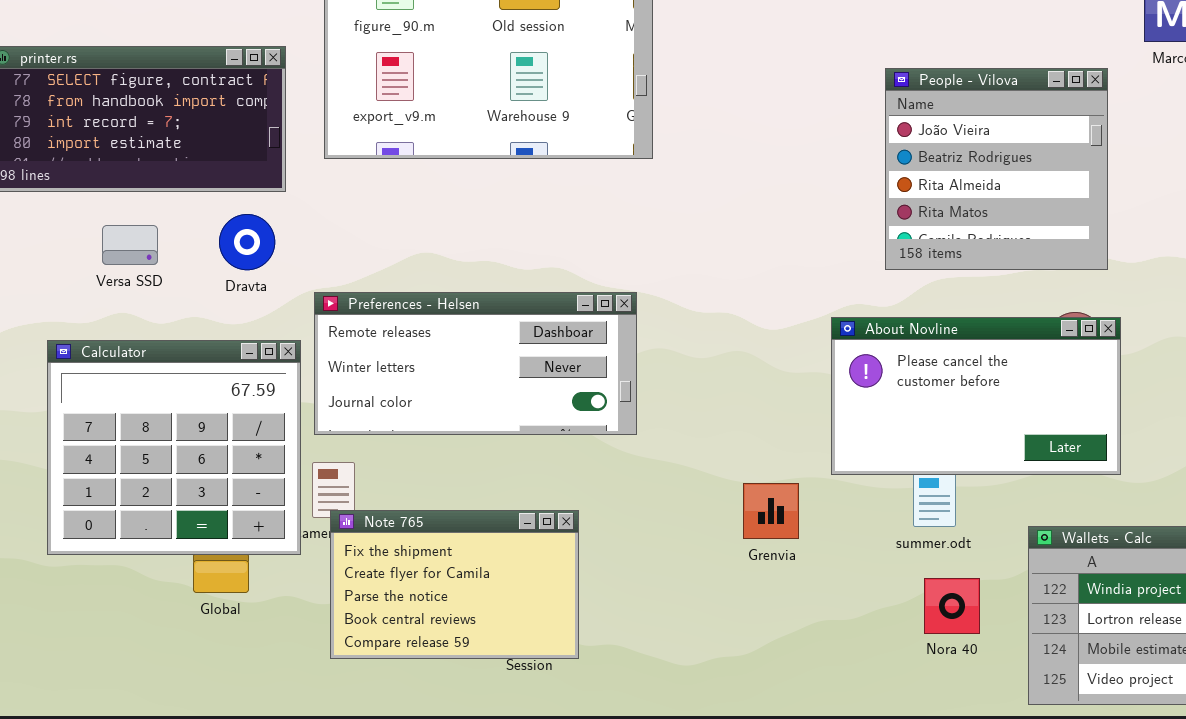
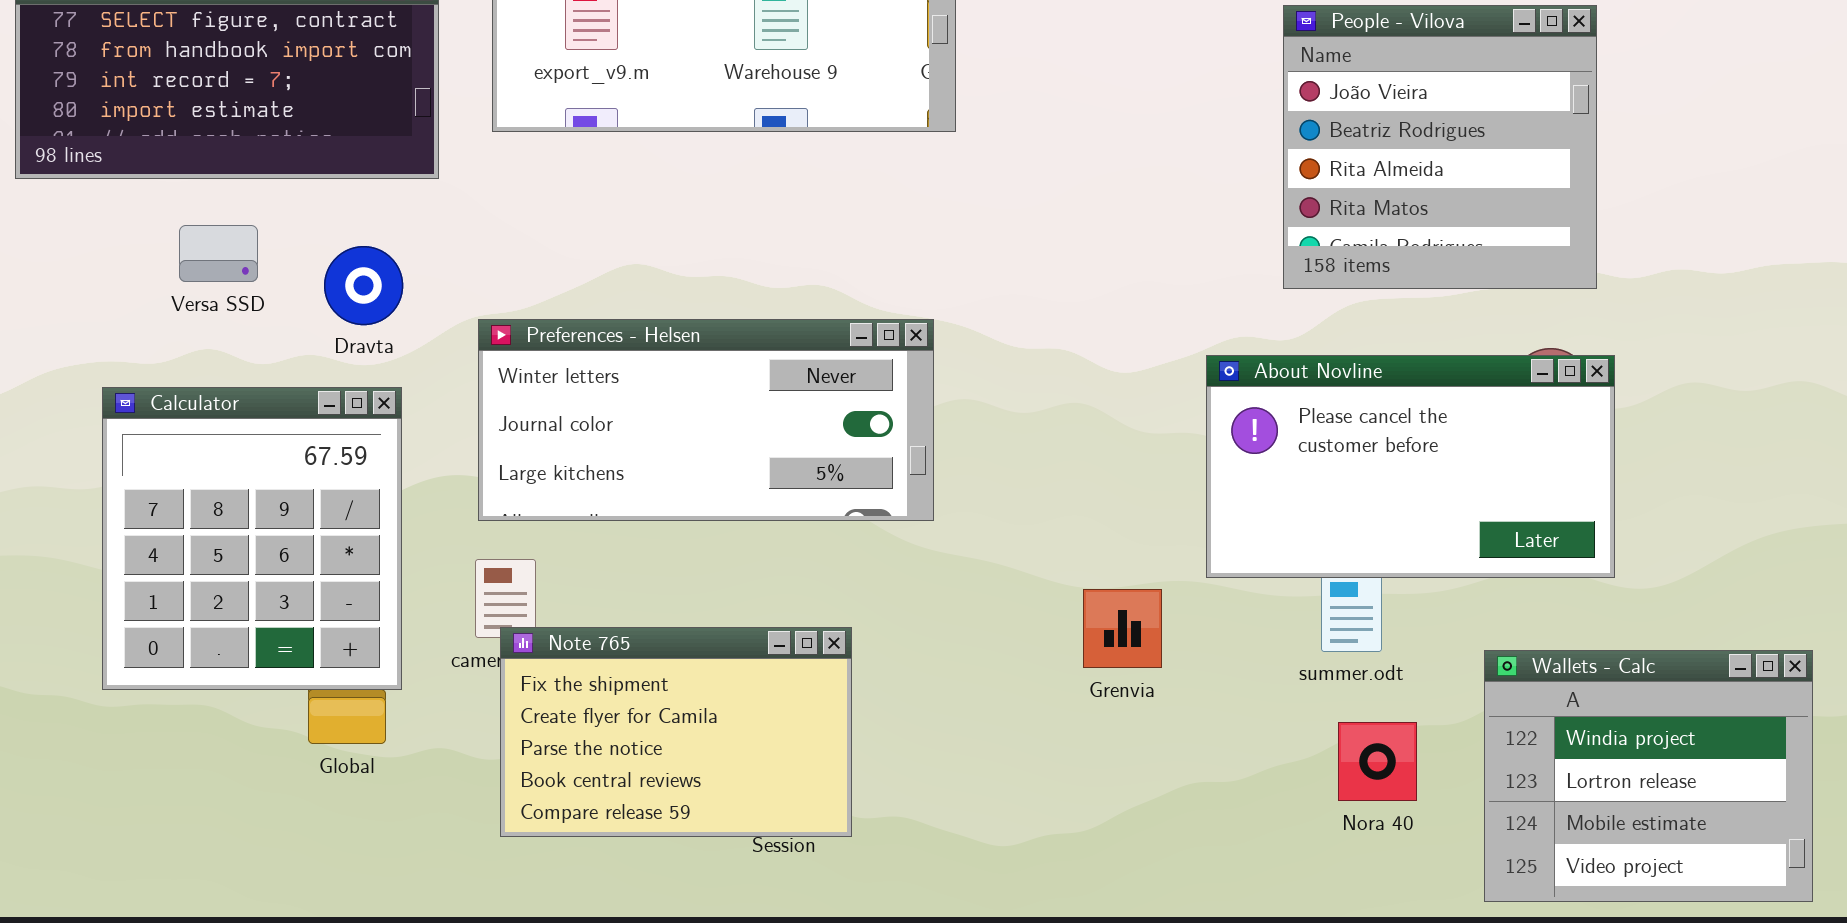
Dravta: [219,214,275,270] -> [324,246,403,325], moved
Preferences - Helsen: [314,292,637,435] -> [478,319,934,521], scrolled down 1 row
Calculator: [47,340,301,555] -> [102,387,402,690], resized

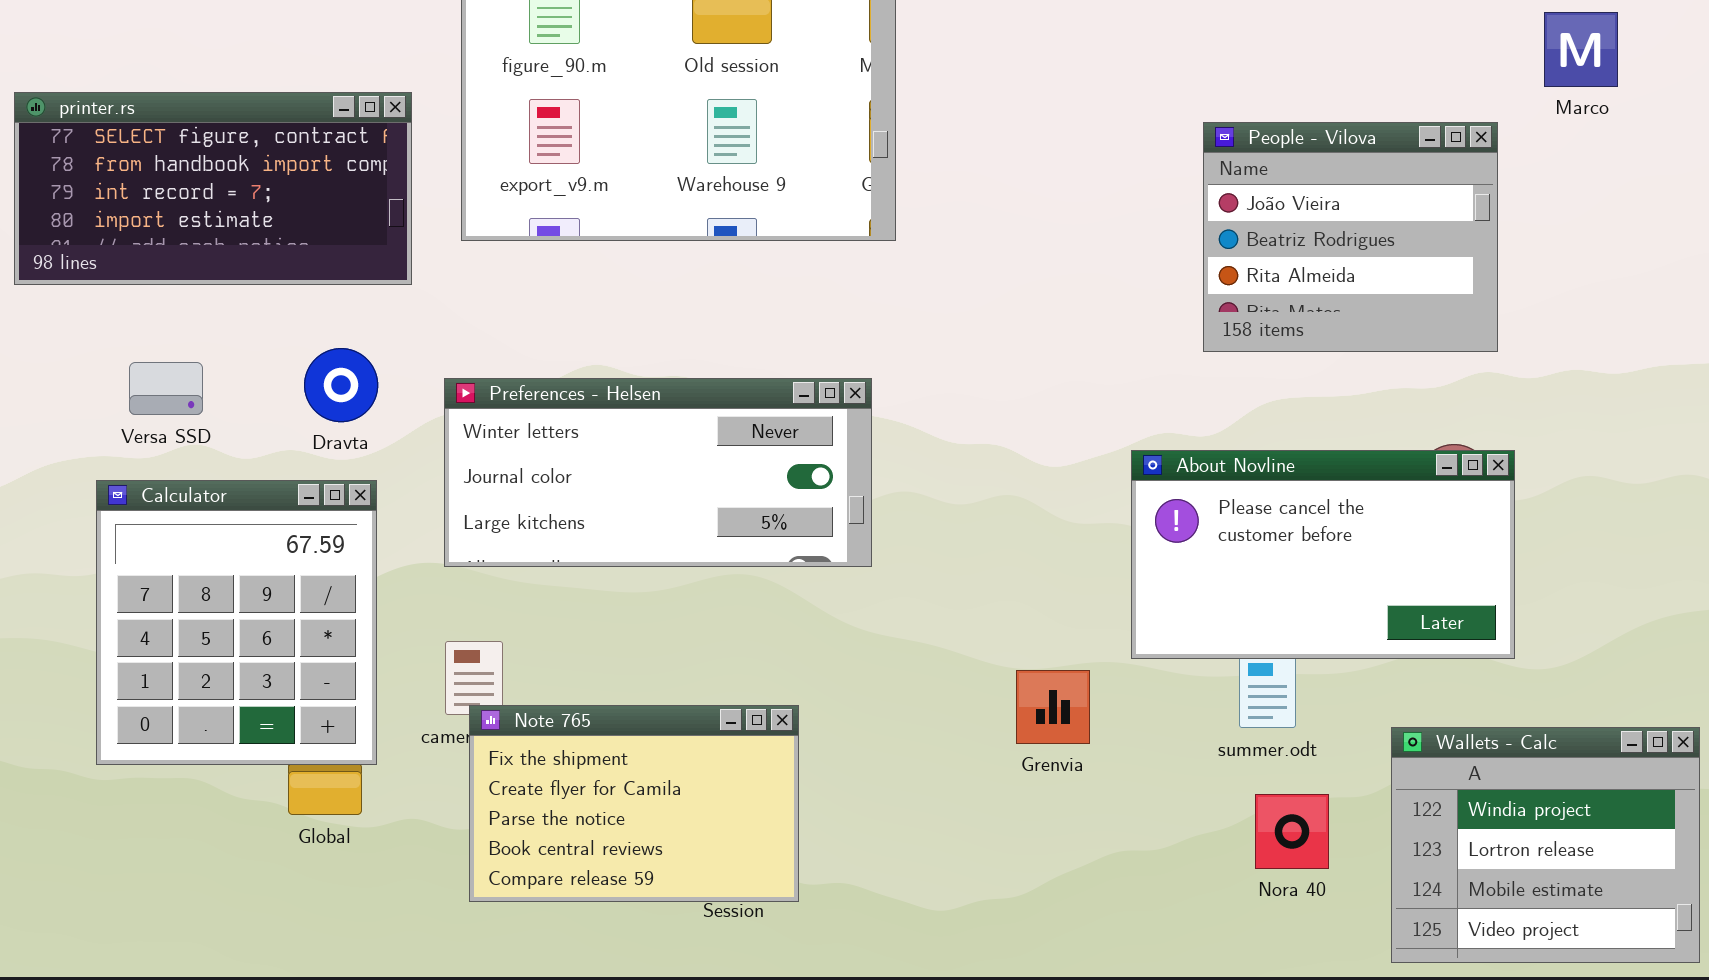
People - Vilova: [1283,5,1597,289] -> [1203,122,1498,352], resized
Versa SSD: [179,225,258,282] -> [129,362,203,415], moved
Preferences - Helsen: [478,319,934,521] -> [444,378,872,567], moved

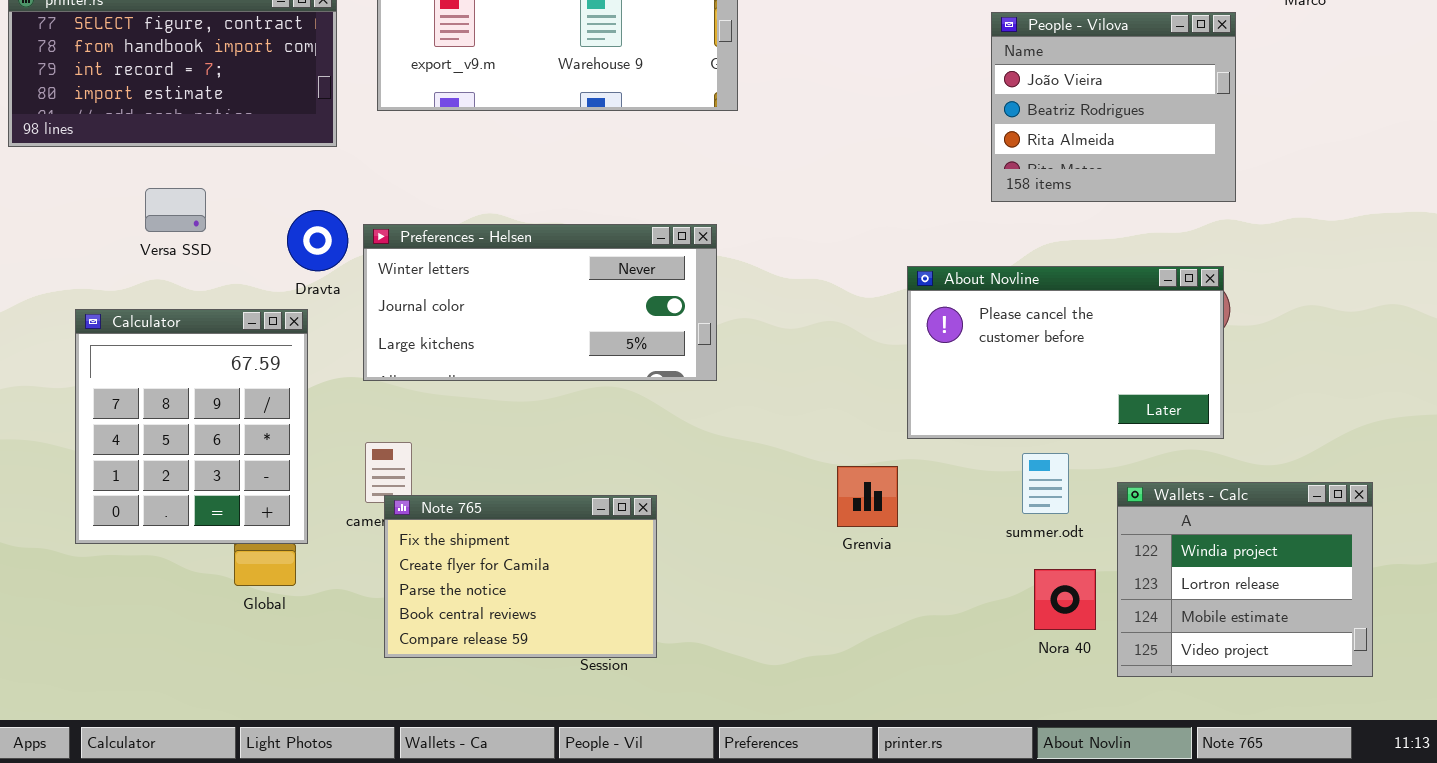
Dravta: [304,348,378,422] -> [287,210,348,271], moved
Versa SSD: [129,362,203,415] -> [145,188,206,232], moved
About Novline: [1131,450,1515,659] -> [907,266,1224,439], moved
Wallets - Calc: [1391,727,1700,963] -> [1117,482,1373,677], moved

